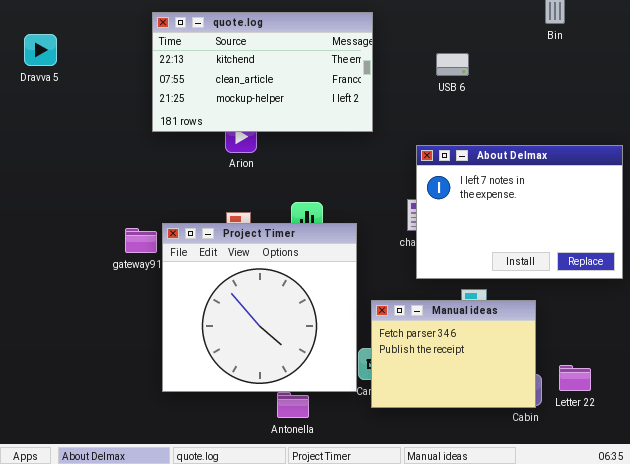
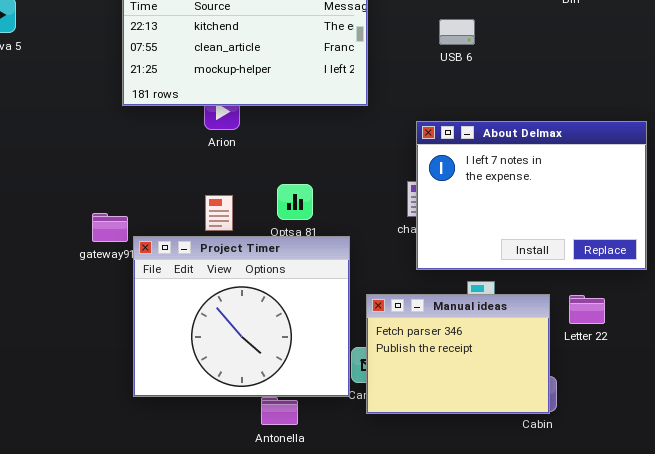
Project Timer: [162,223,357,392] -> [133,236,350,397], resized
Letter 22: [559,365,591,391] -> [569,295,605,324], moved

